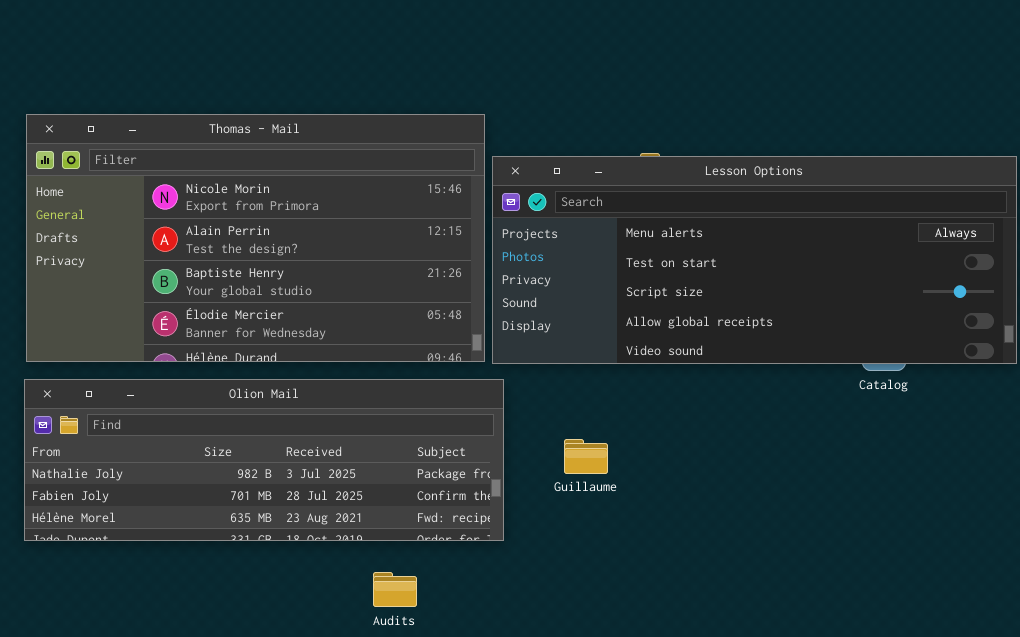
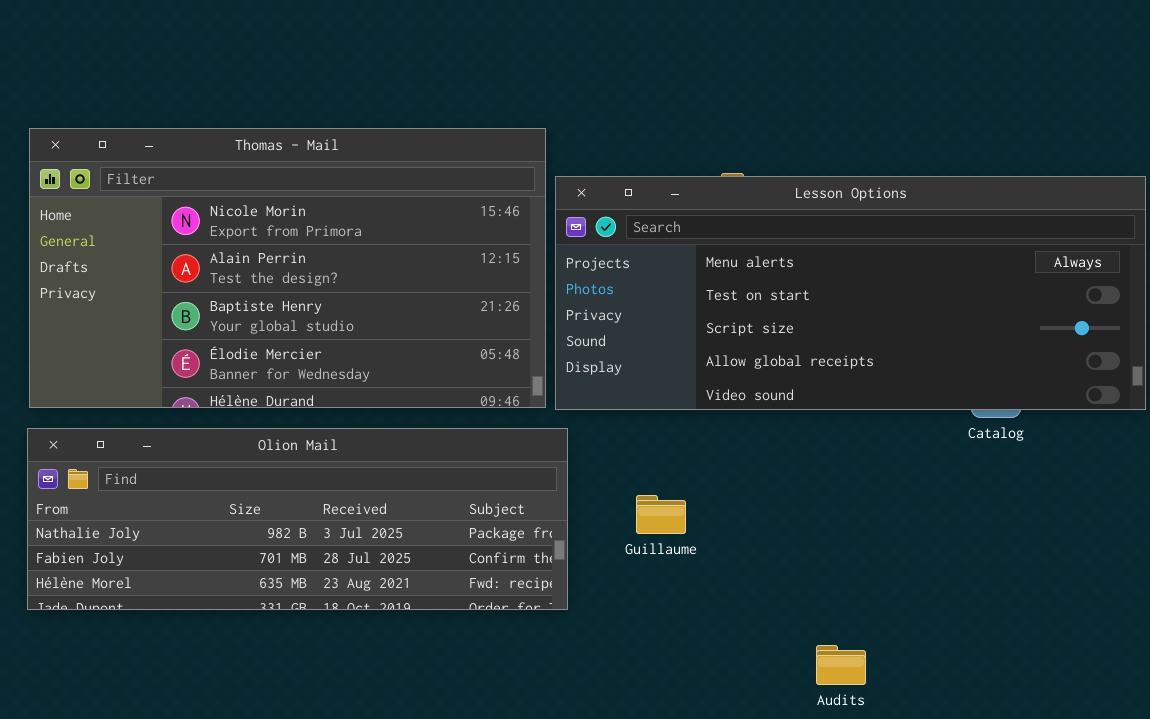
Audits: [373,572,417,607] -> [816,645,866,685], moved

